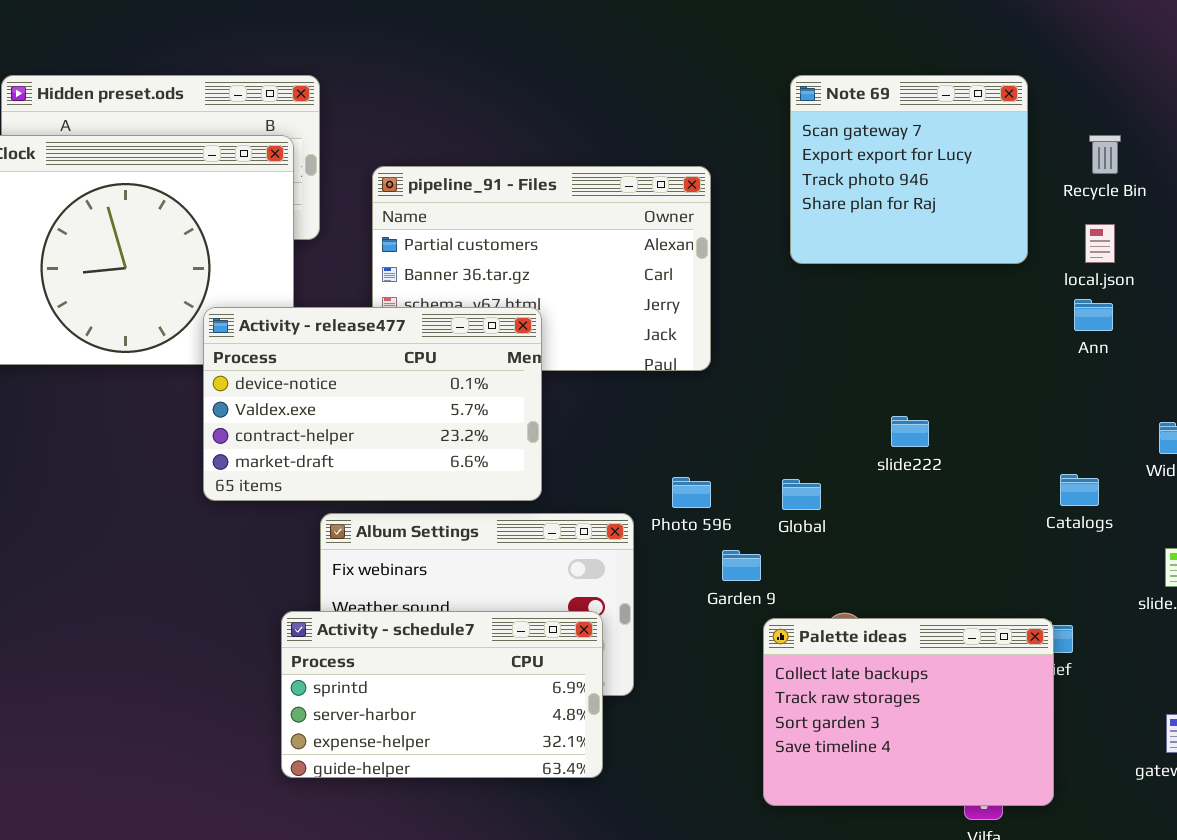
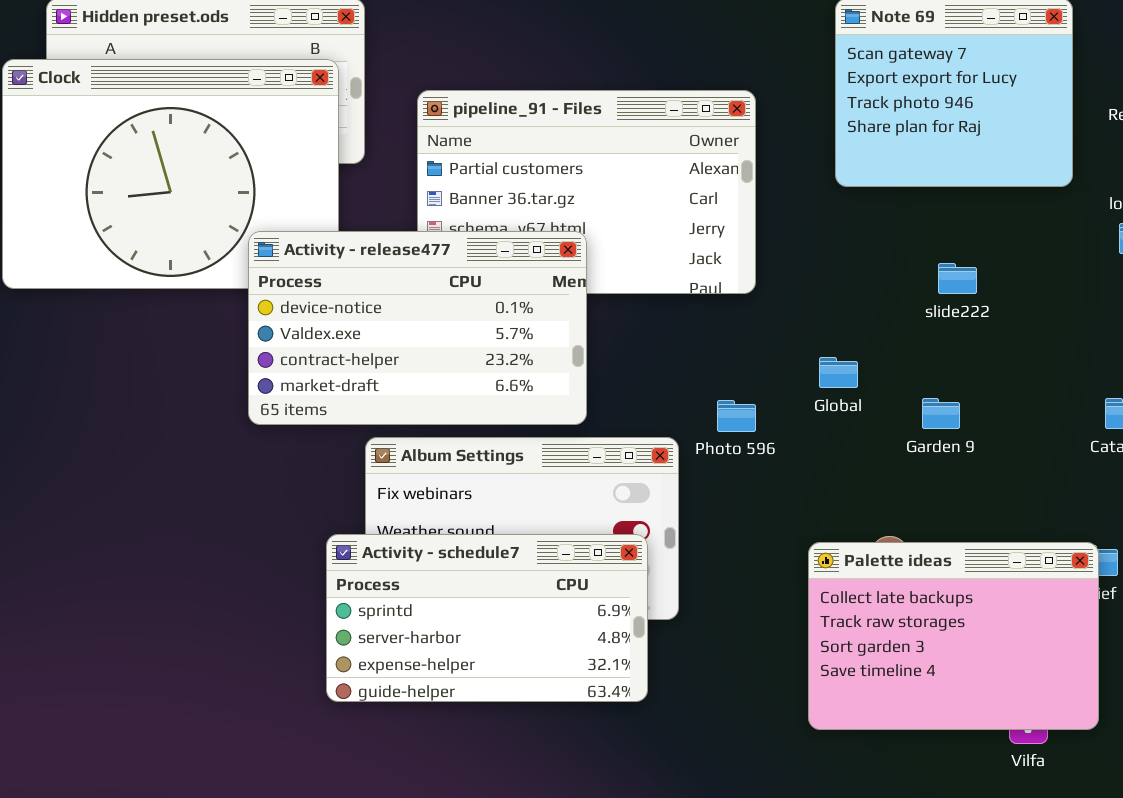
slide222: [891,416,929,447] -> [938,263,977,294], moved
Global: [782,479,821,510] -> [819,357,858,388], moved
Garden 9: [722,550,761,581] -> [922,398,960,429], moved

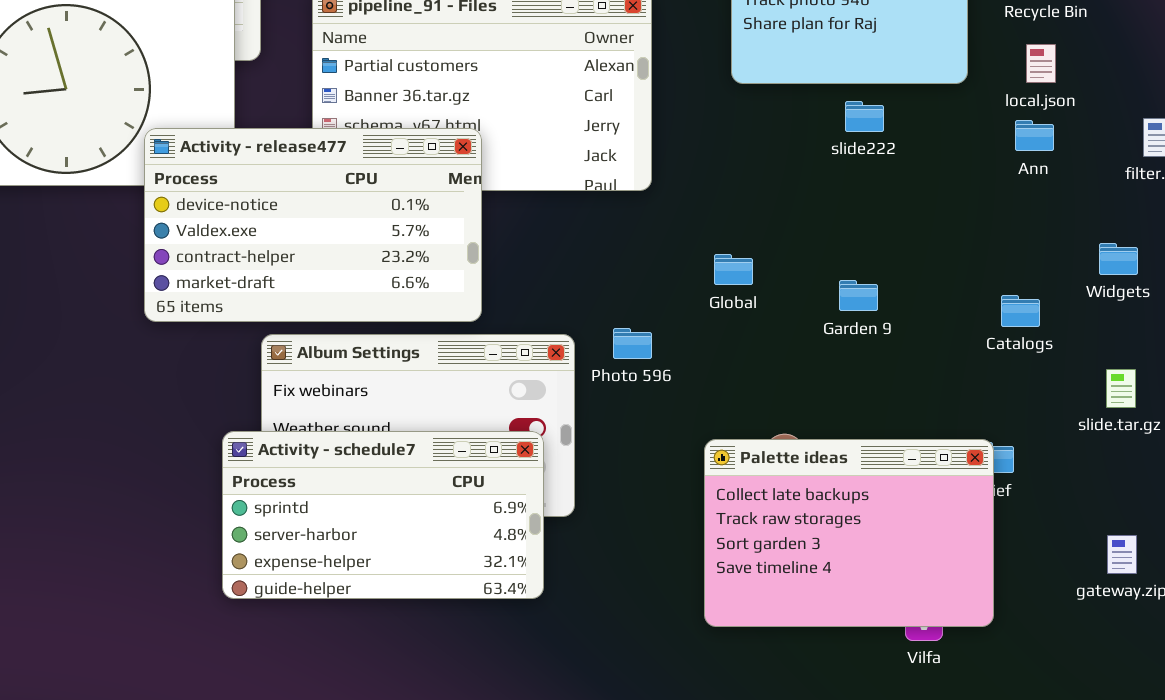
slide222: [938,263,977,294] -> [845,101,884,132], moved
Garden 9: [922,398,960,429] -> [839,280,878,311], moved
Photo 596: [717,400,756,432] -> [613,328,652,359], moved

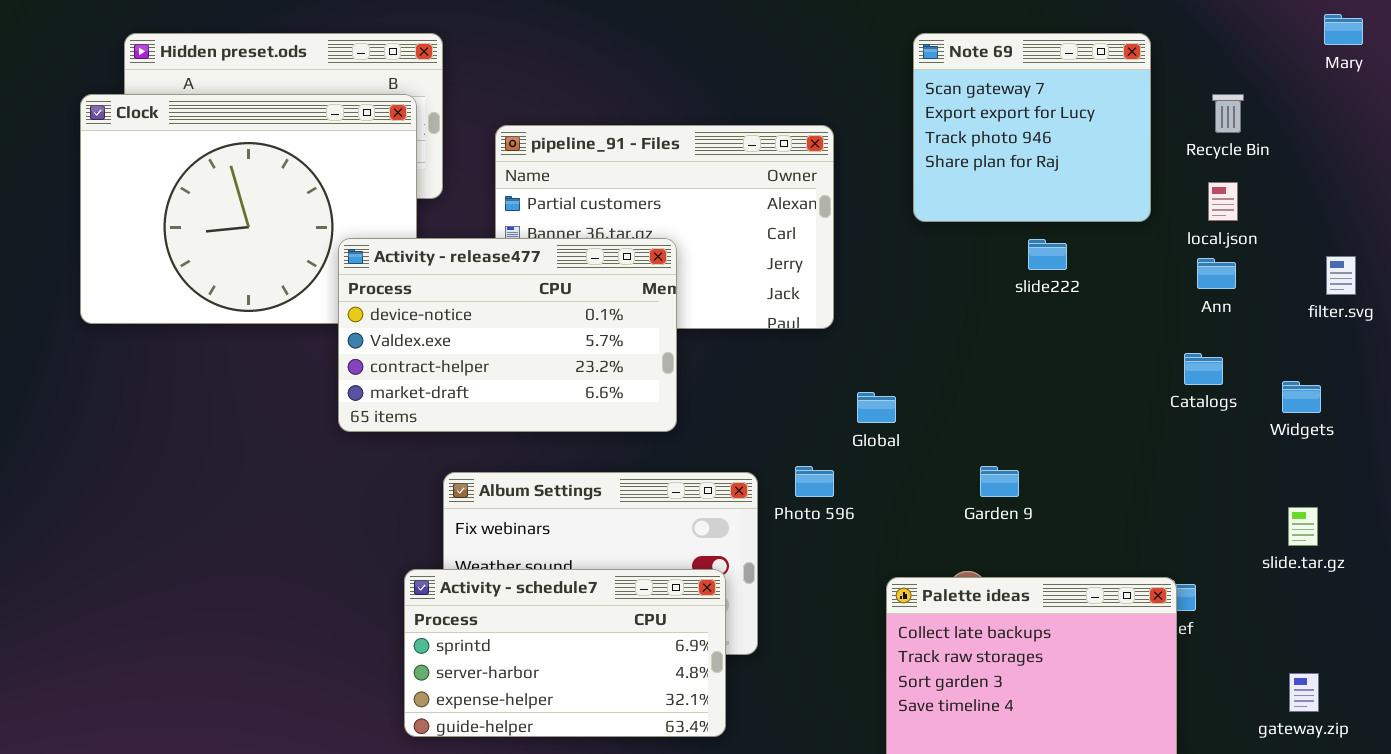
Activity - release477: [144,128,482,322] -> [338,238,677,432], moved
Global: [714,254,753,285] -> [857,392,896,423], moved
Garden 9: [839,280,878,311] -> [980,466,1019,497], moved
Catalogs: [1001,295,1040,327] -> [1184,353,1223,385], moved

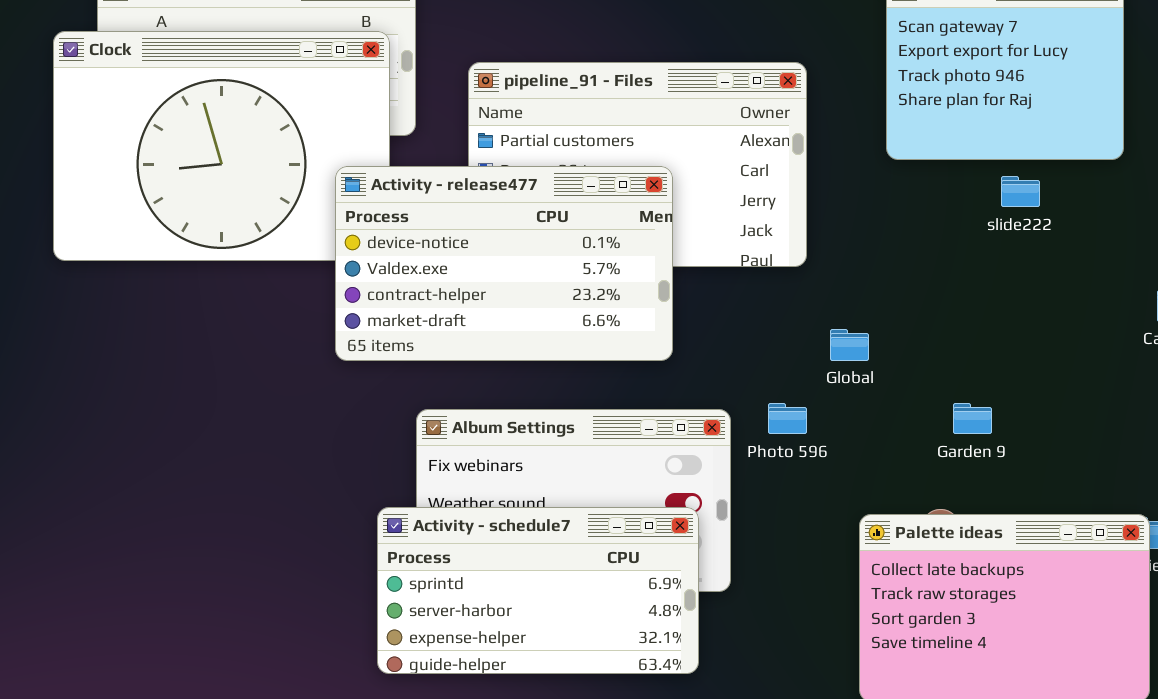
Activity - release477: [338,238,677,432] -> [335,166,673,361], moved

